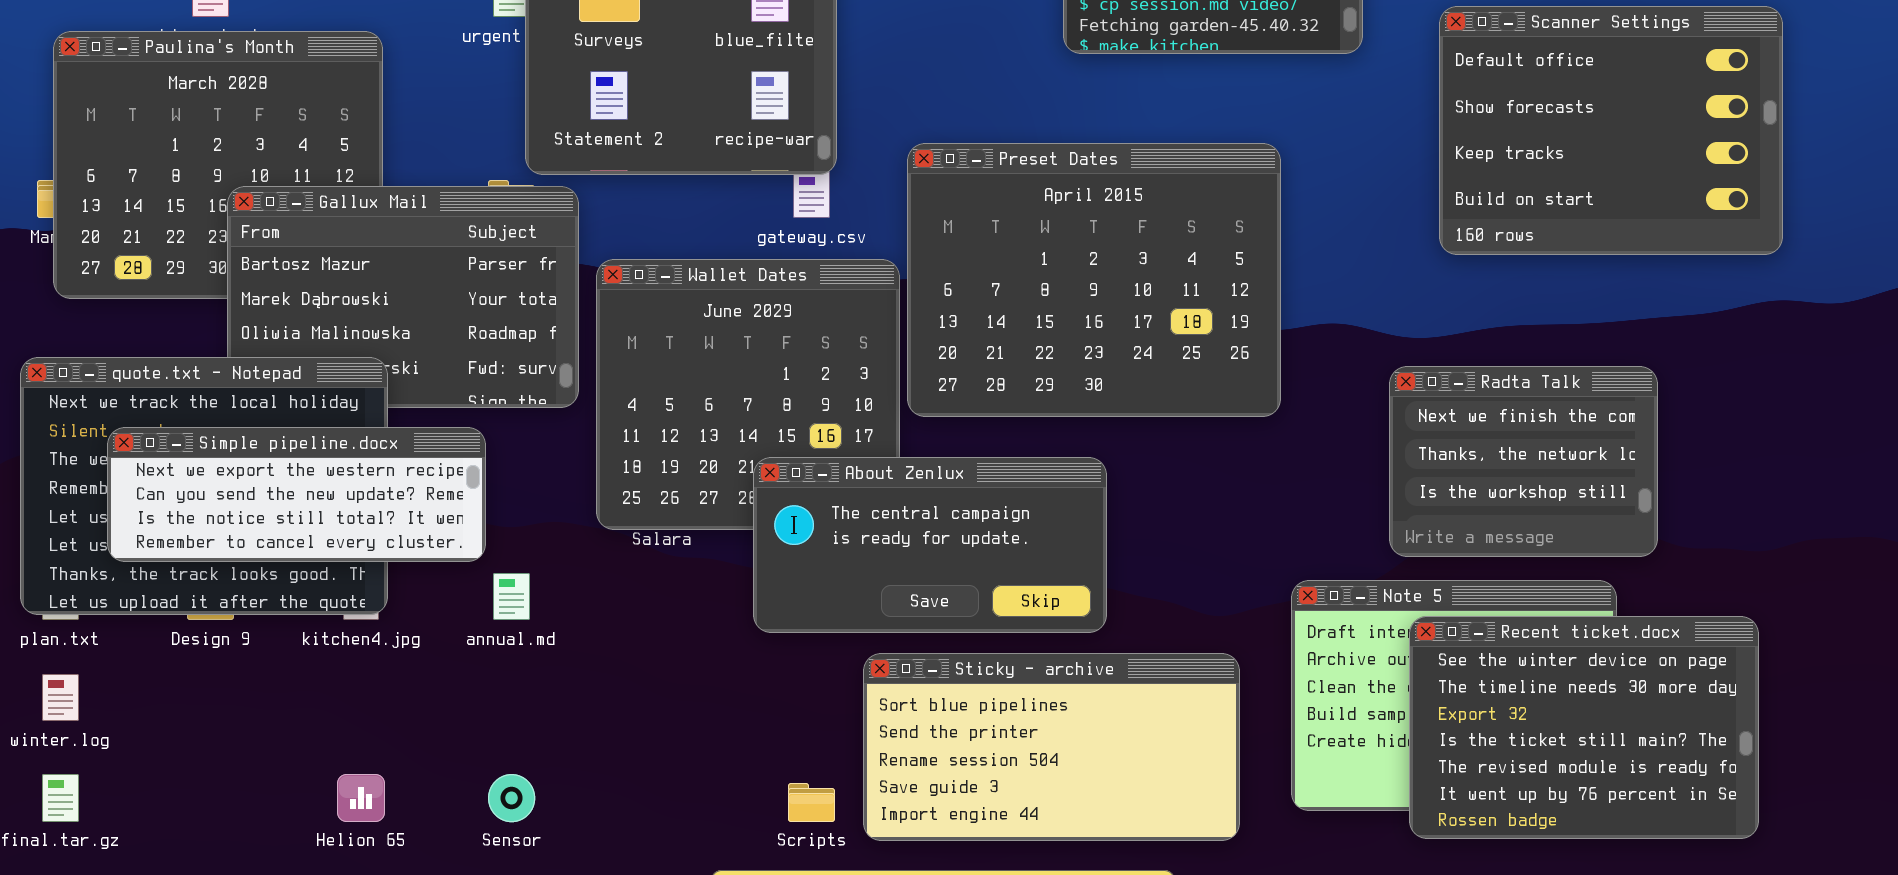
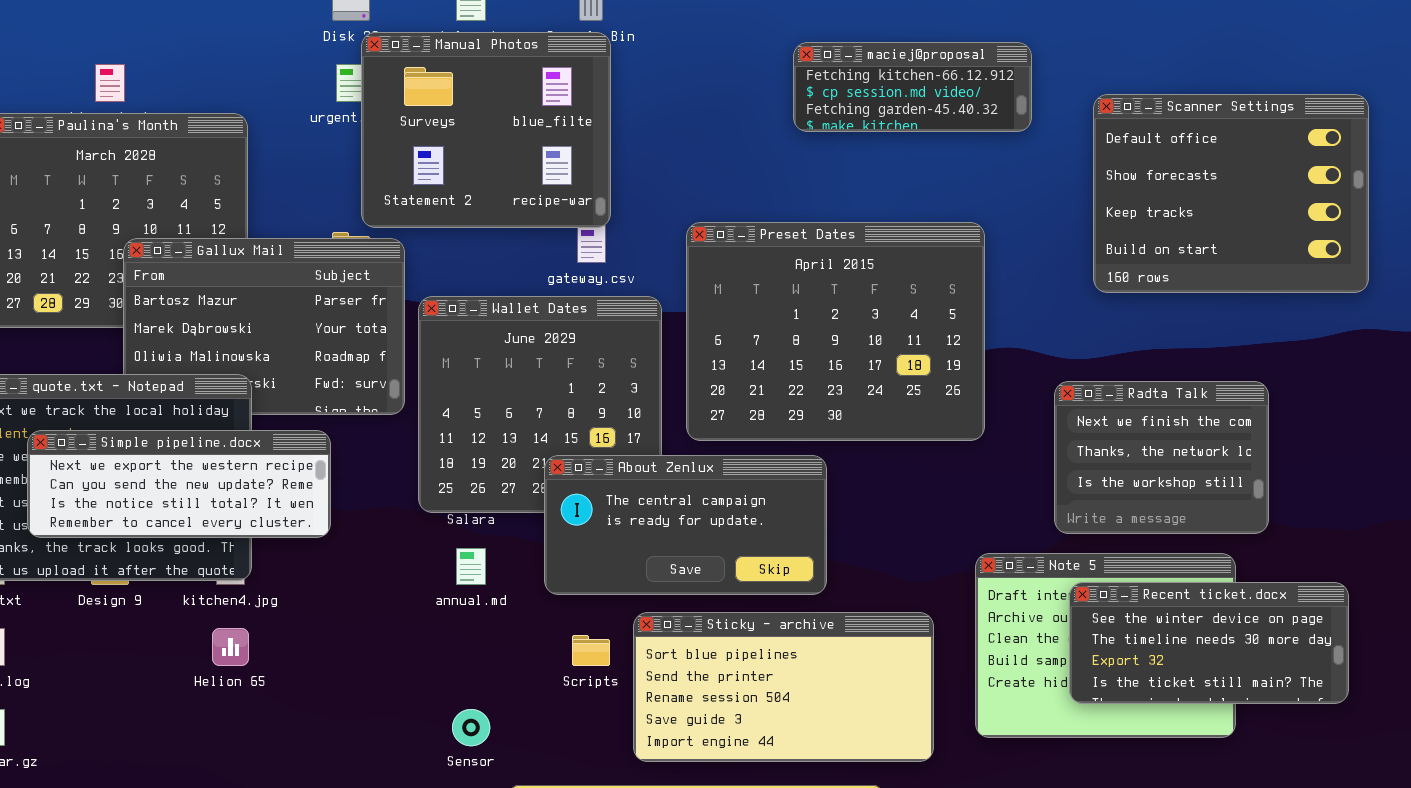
Preset Dates: [907,143,1281,417] -> [686,222,985,441], moved
annual.md: [493,573,530,620] -> [456,548,486,585], moved
Recent ticket.docx: [1409,616,1759,839] -> [1069,582,1349,704], resized
Helion 65: [337,774,385,822] -> [212,628,249,666], moved
Sensor: [488,774,535,822] -> [452,709,490,746], moved
Scripts: [788,783,835,822] -> [572,635,610,666], moved

